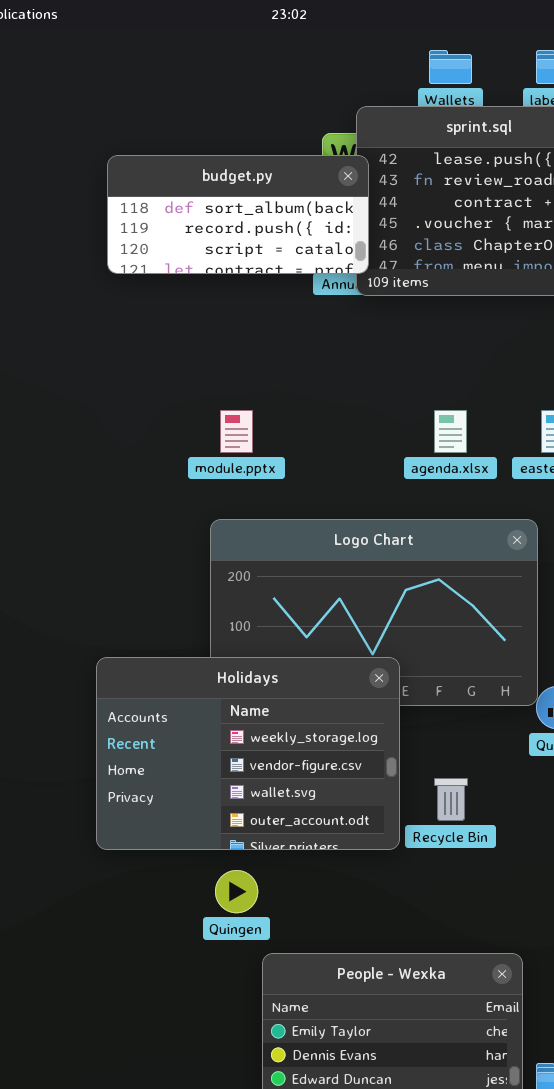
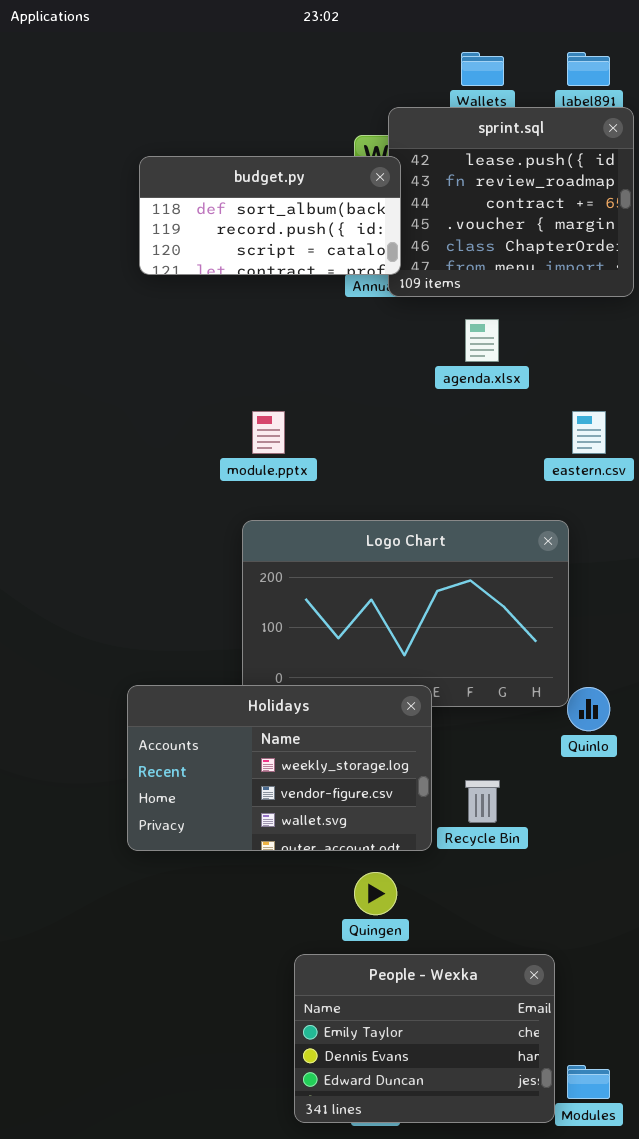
agenda.xlsx: [434,410,467,453] -> [465,319,499,362], moved
Holidays: [96,657,400,850] -> [127,685,432,851], resized
Quingen: [215,870,258,913] -> [354,872,397,915], moved

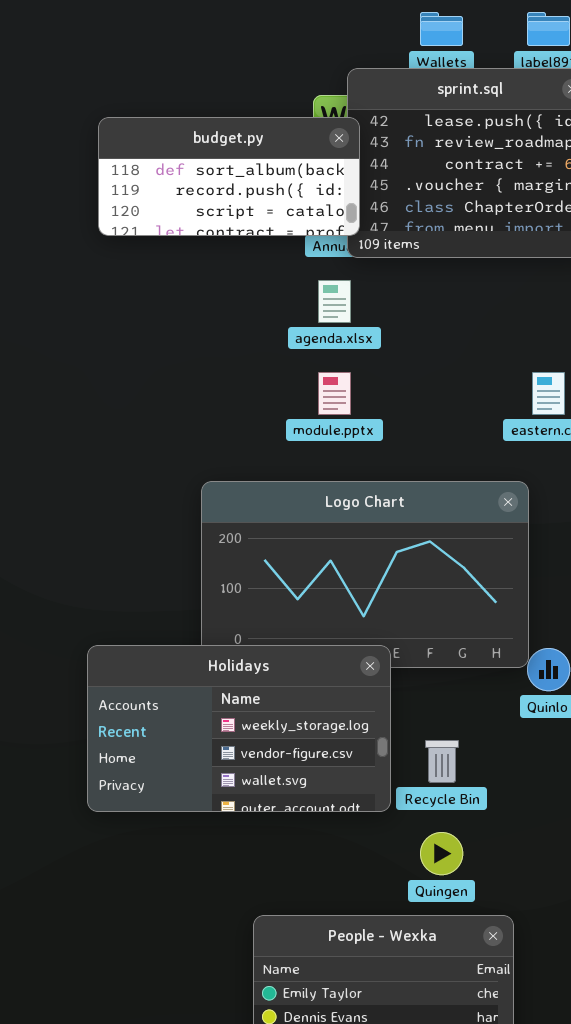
agenda.xlsx: [465,319,499,362] -> [318,280,351,323], moved
module.pptx: [252,411,285,454] -> [318,372,351,415], moved
Quingen: [354,872,397,915] -> [420,832,463,875], moved

